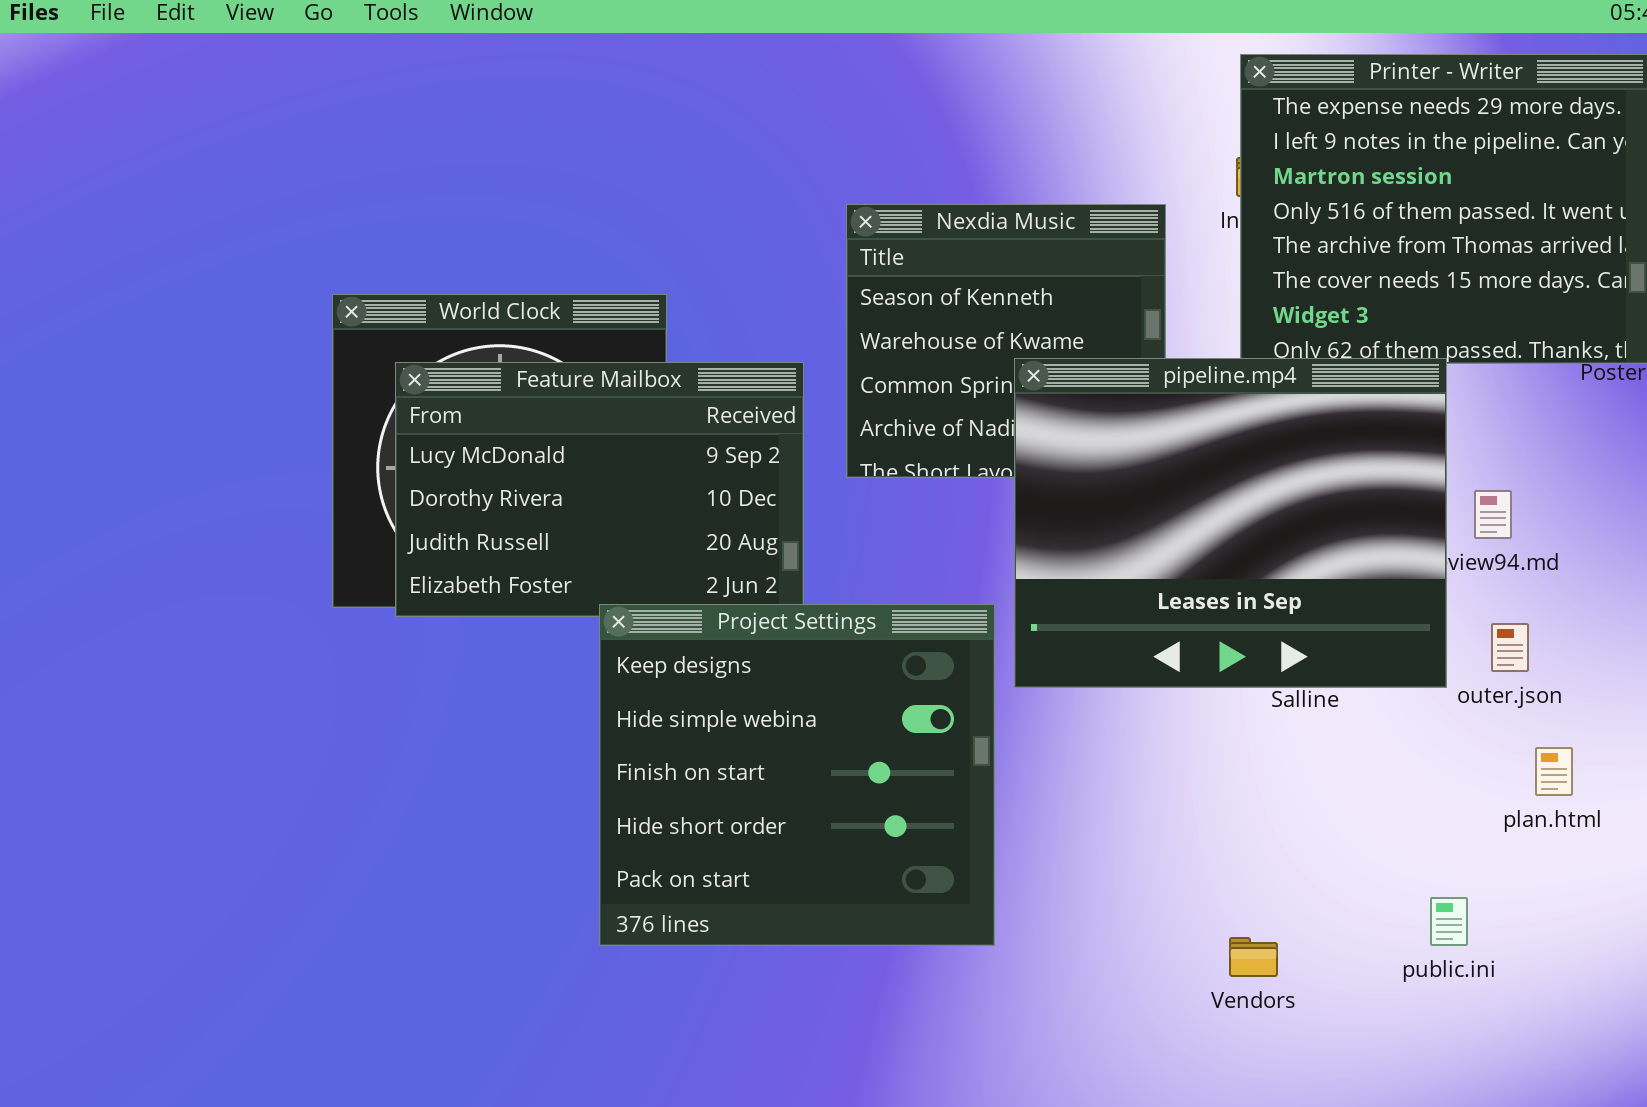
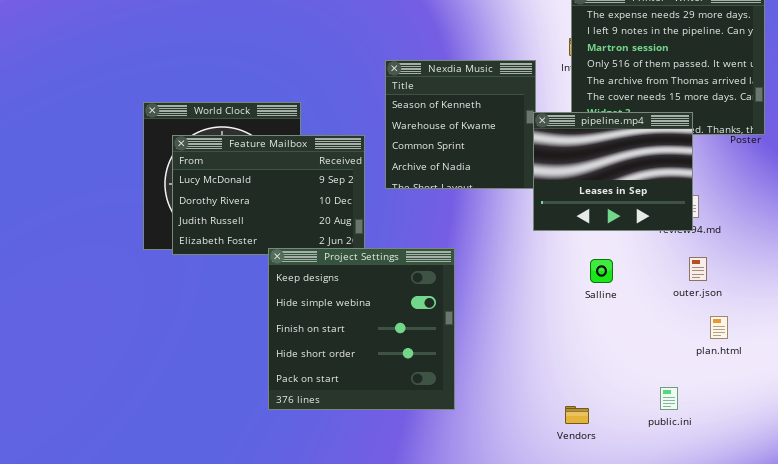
pipeline.mp4: [1014,358,1447,688] -> [533,112,693,231], moved, resized

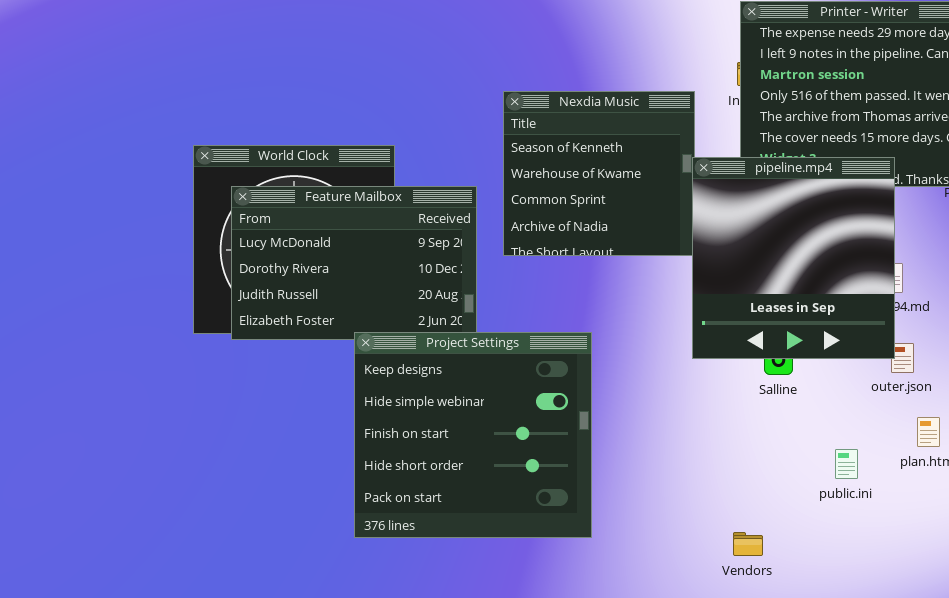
pipeline.mp4: [533,112,693,231] -> [692,157,895,359], resized
public.ini: [660,387,678,410] -> [835,449,858,479], moved

